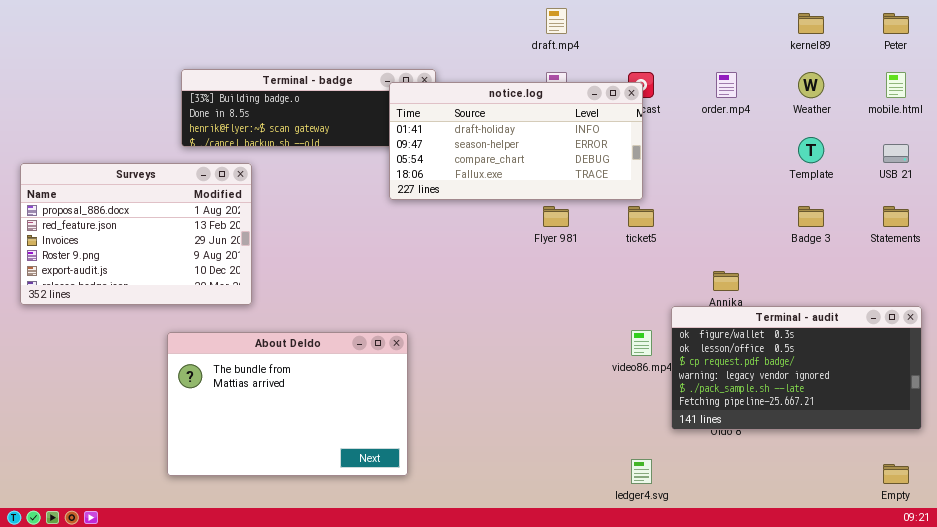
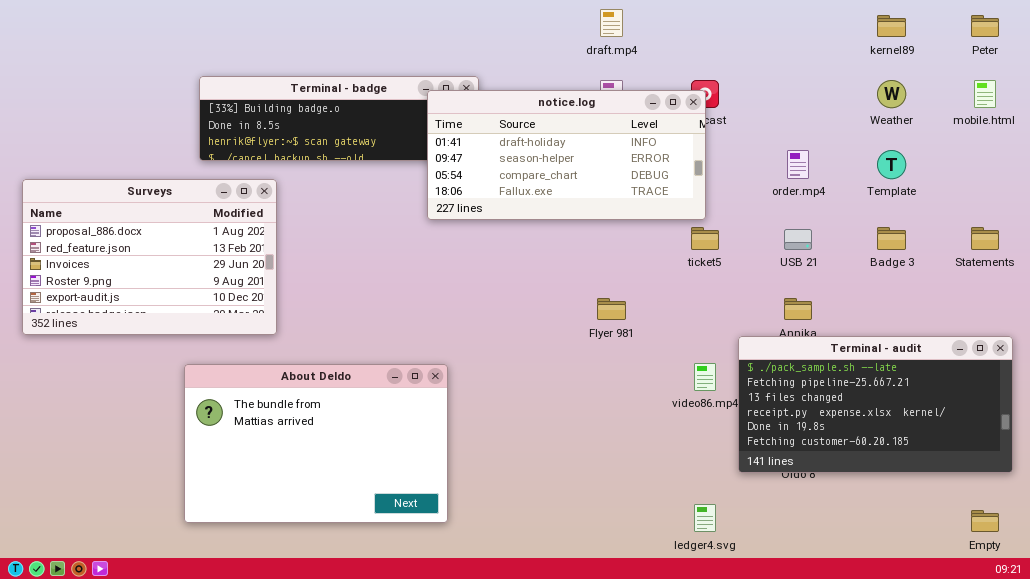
order.mp4: [716,72,737,98] -> [787,150,809,179], moved
USB 21: [883,144,909,163] -> [784,229,812,250], moved
Flyer 981: [543,206,569,227] -> [597,298,626,320], moved
Terminal - audit: [671,306,922,430] -> [738,336,1013,473], scrolled down 4 rows

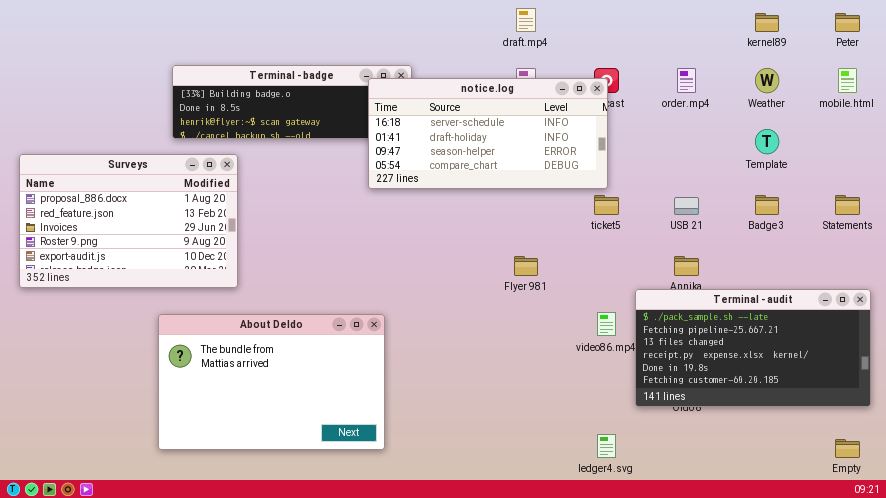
notice.log: [427,90,706,220] -> [368,78,608,189], scrolled up 1 row
order.mp4: [787,150,809,179] -> [677,68,696,93], moved

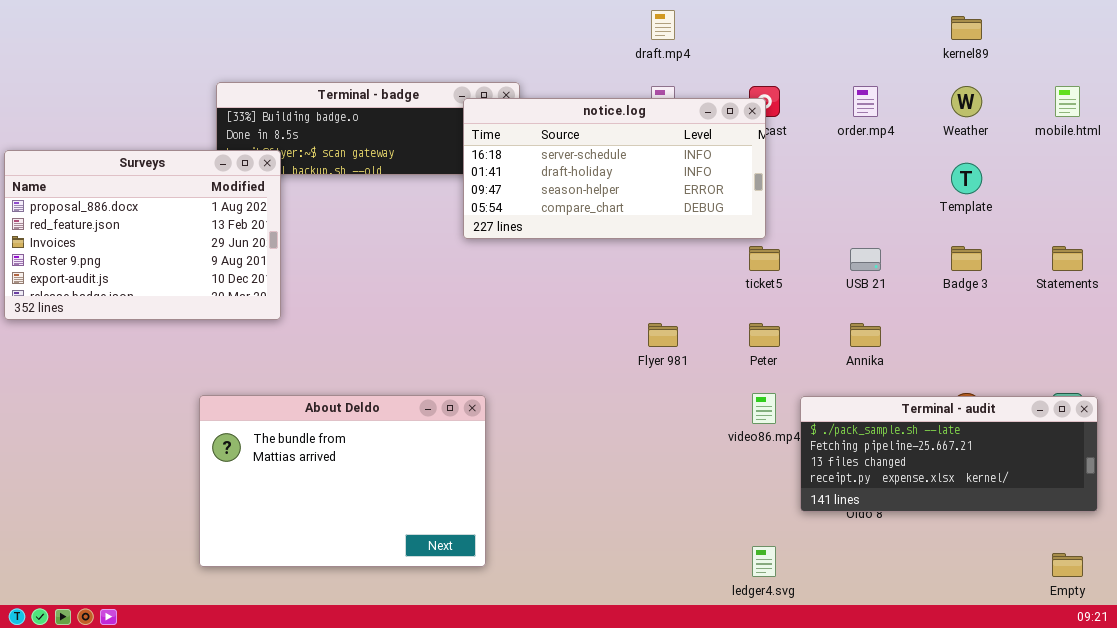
Peter: [835,13,860,32] -> [749,323,780,347], moved
Surveys: [19,154,238,288] -> [4,150,281,320], moved
Terminal - audit: [635,289,871,407] -> [800,396,1098,512], resized

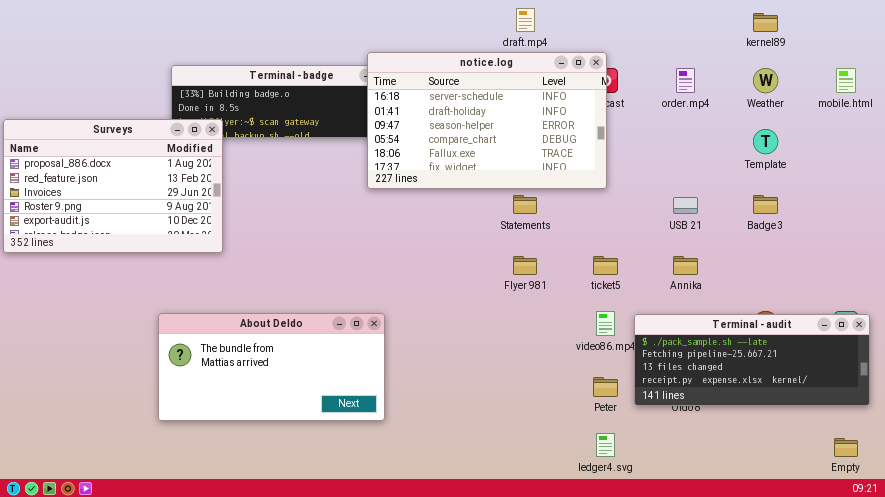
notice.log: [463,98,766,239] -> [367,52,607,189], resized
ticket5: [749,246,780,271] -> [593,256,618,275], moved
Statements: [1052,246,1083,271] -> [513,195,537,214], moved
Peter: [749,323,780,347] -> [593,377,618,397], moved
About Deldo: [199,395,486,567] -> [158,313,385,421], resized

